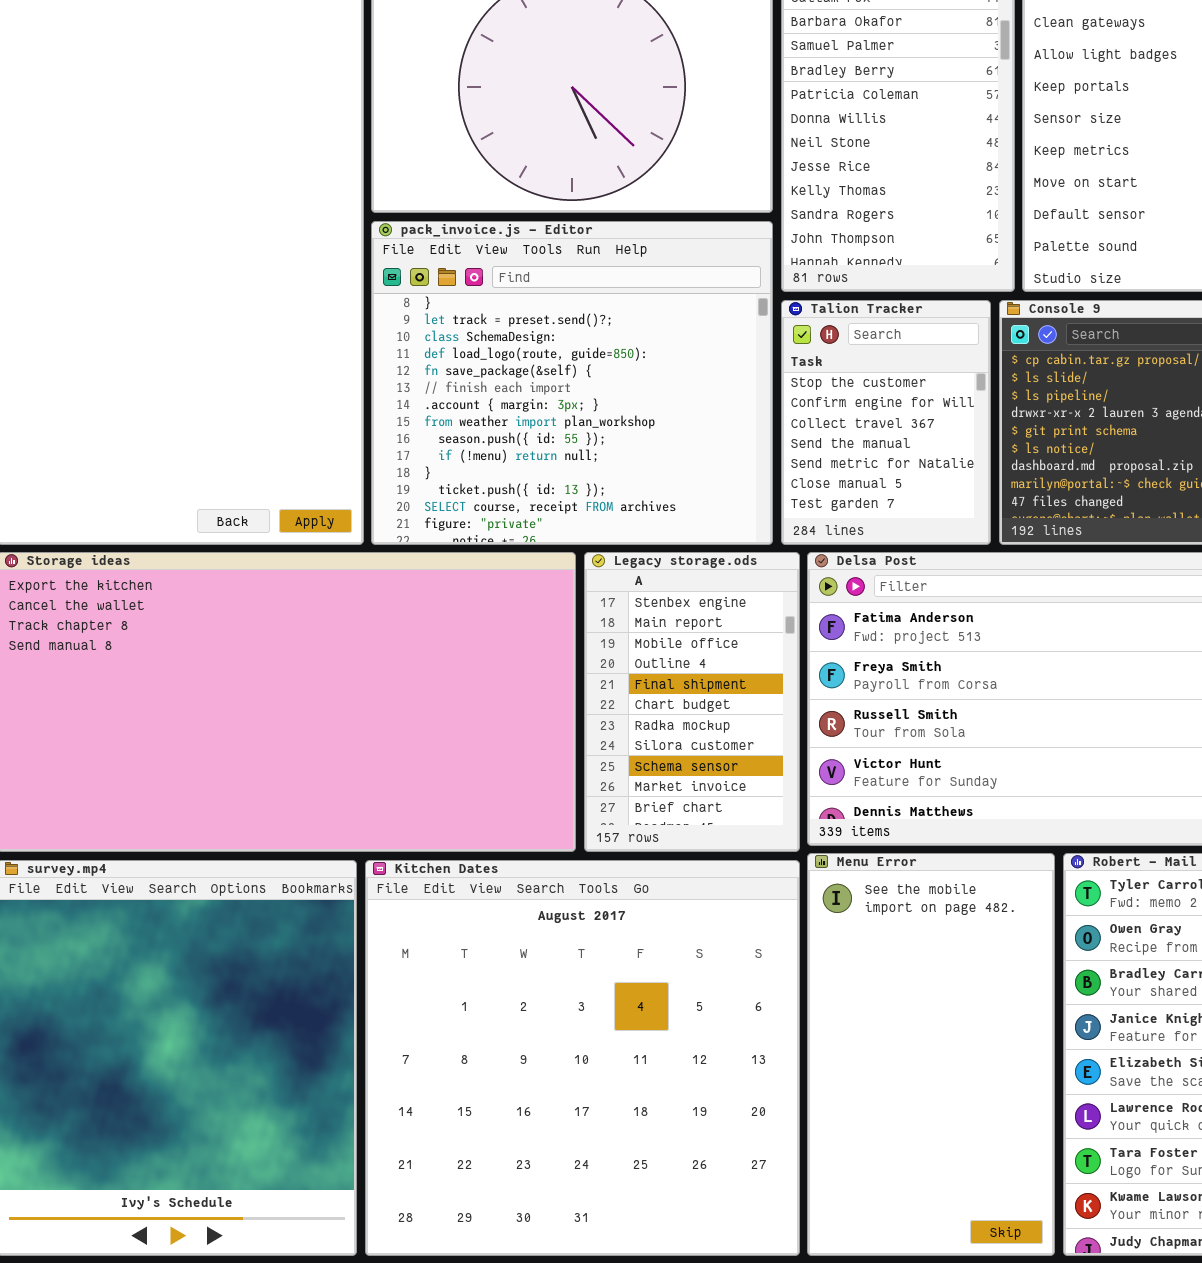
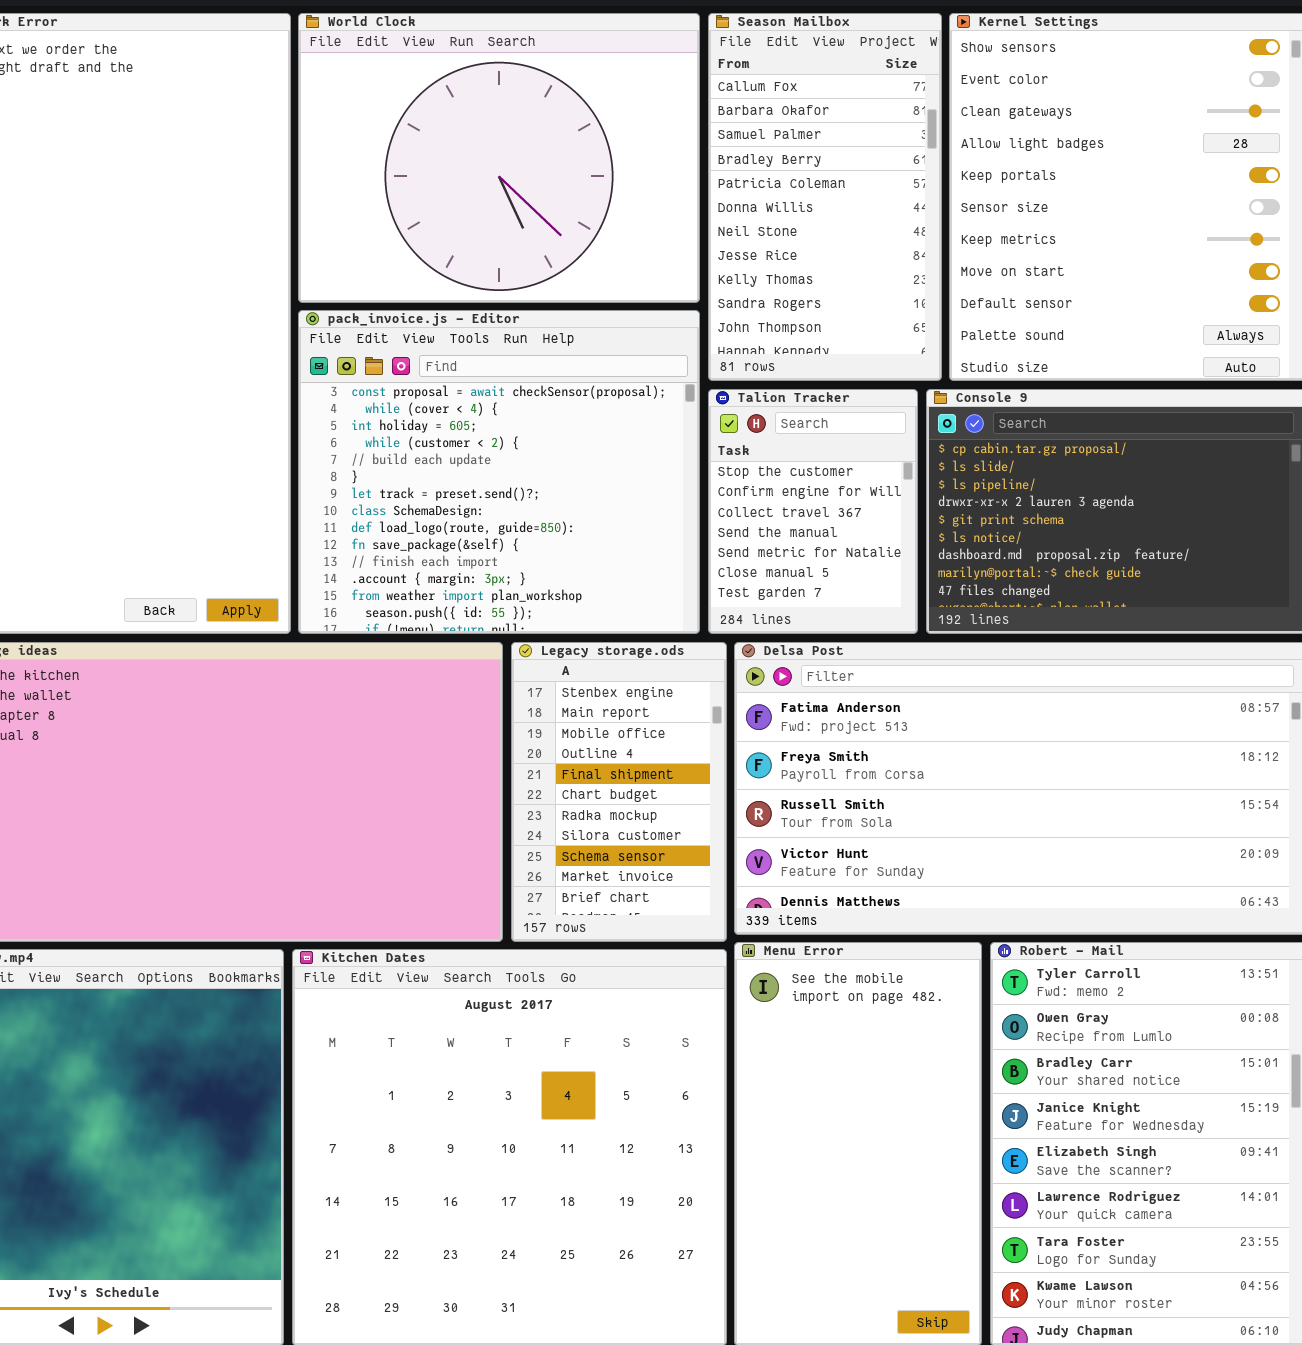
pack_invoice.js - Editor: [371,221,773,545] -> [298,310,700,634], scrolled up 5 rows

